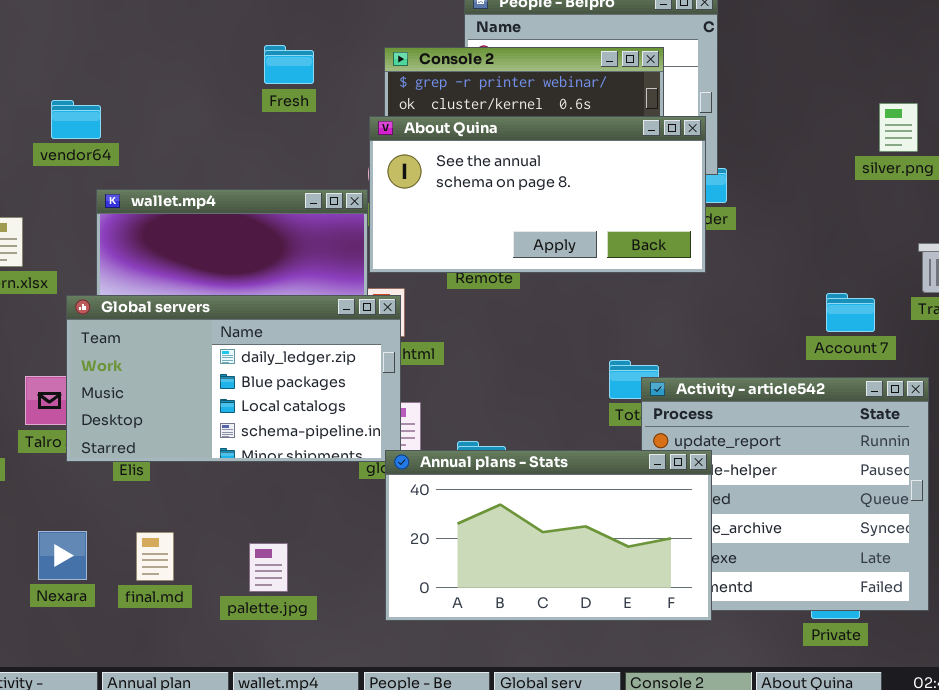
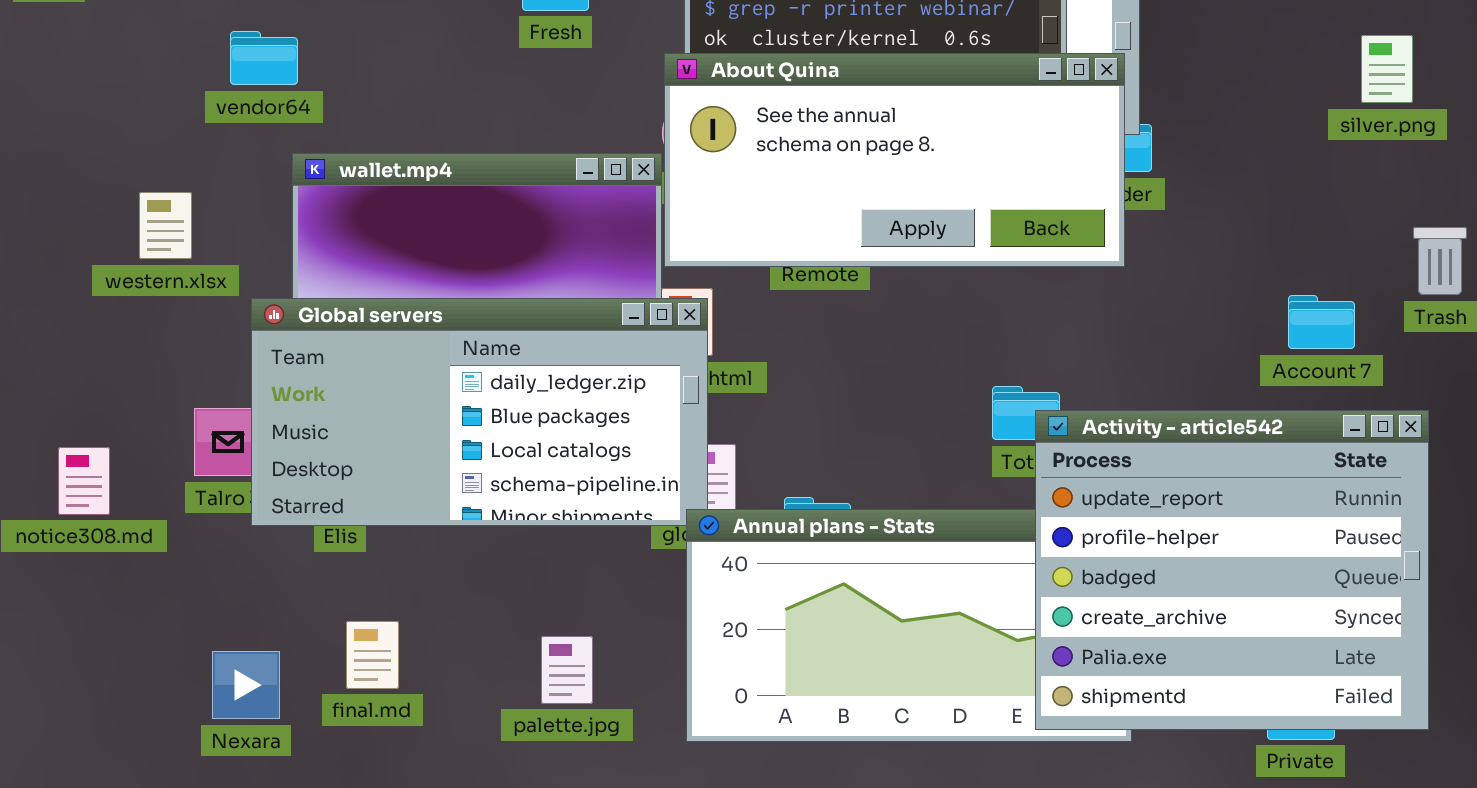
Activity - article542: [641,377,929,611] -> [1035,410,1429,730], raised
Nexara: [38,531,87,580] -> [212,651,280,719], moved
palette.jpg: [249,543,288,592] -> [541,636,593,704], moved

